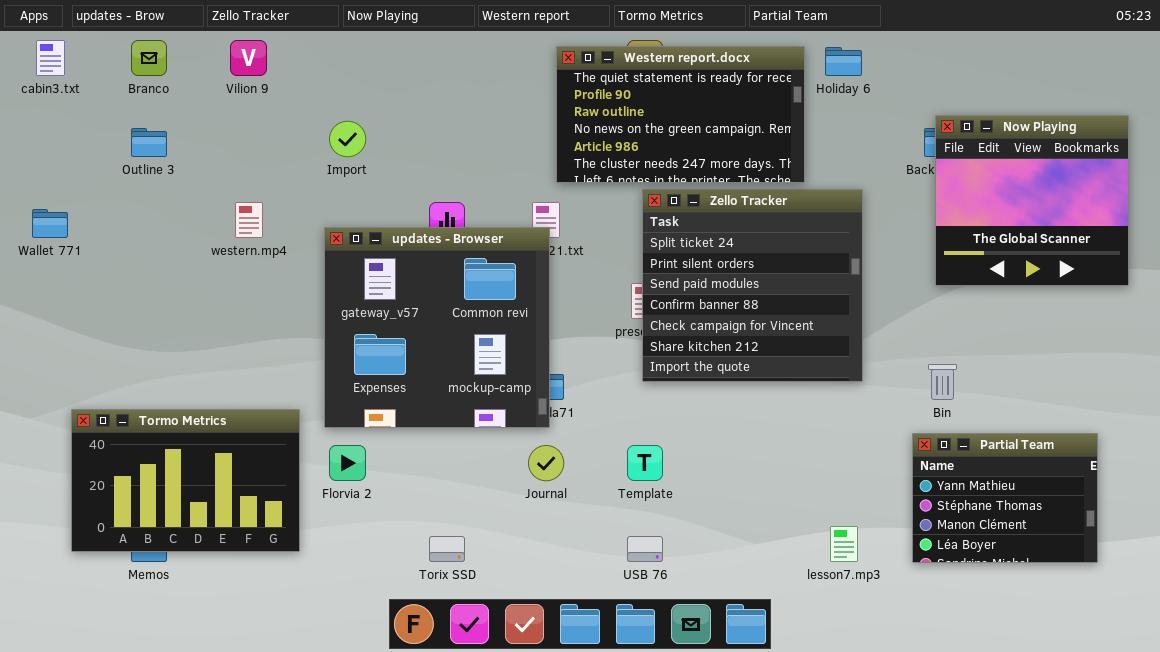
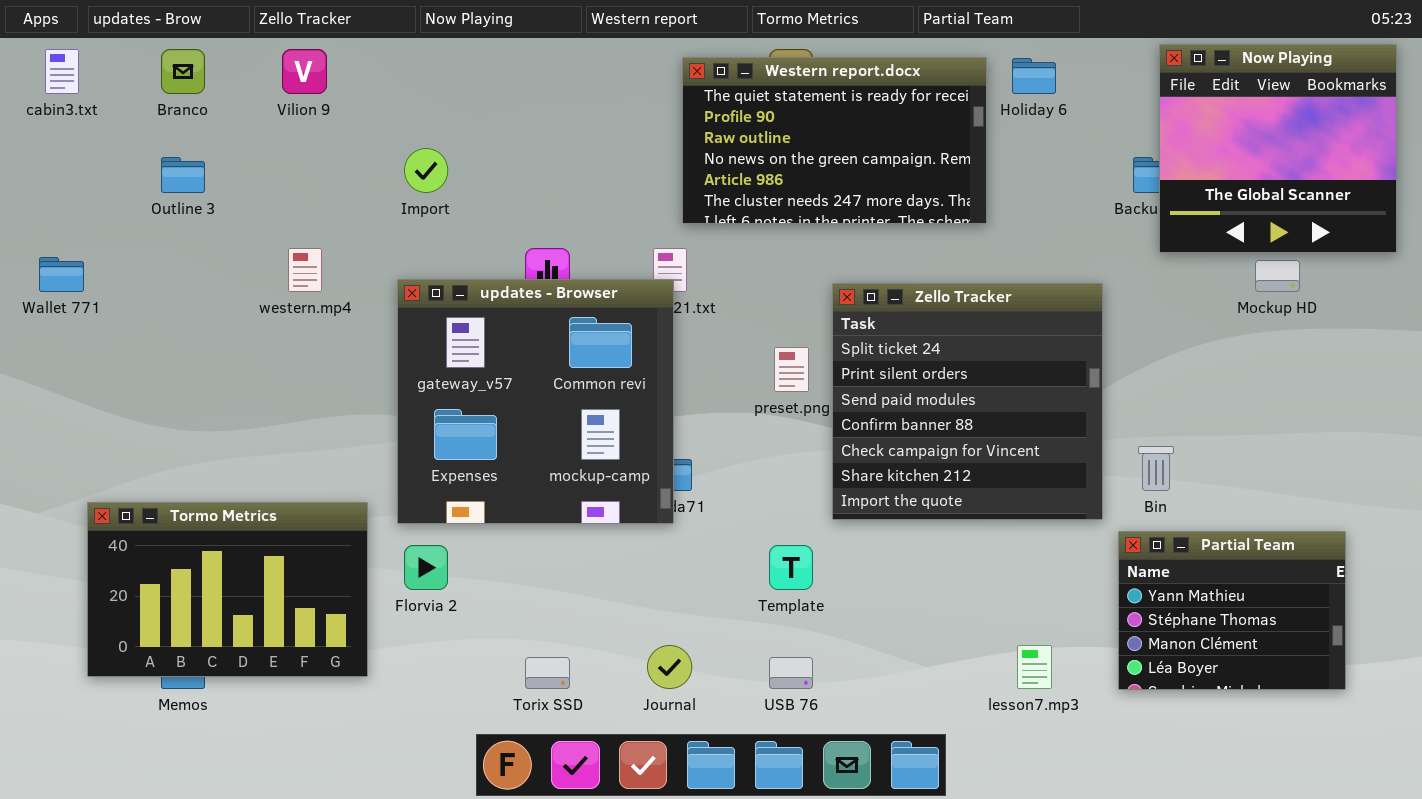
Now Playing: [935,115,1129,286] -> [1159,44,1397,253], moved
Zello Tracker: [642,189,863,382] -> [832,283,1103,520], moved
Journal: [528,445,564,481] -> [647,645,692,689], moved

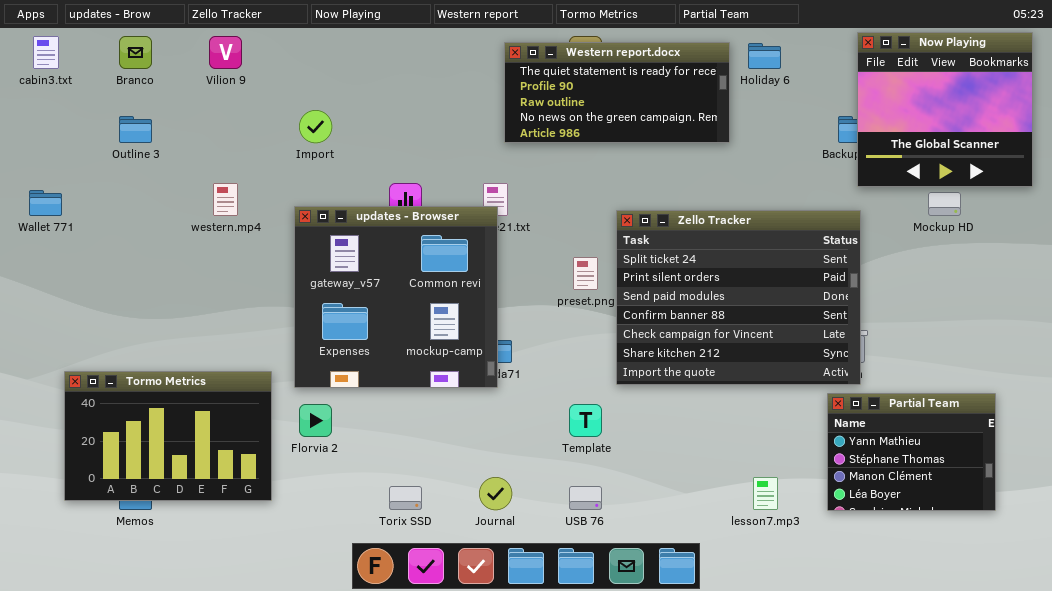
Western report.docx: [682,57,987,224] -> [504,42,730,143], resized
Zello Tracker: [832,283,1103,520] -> [616,210,861,385], resized

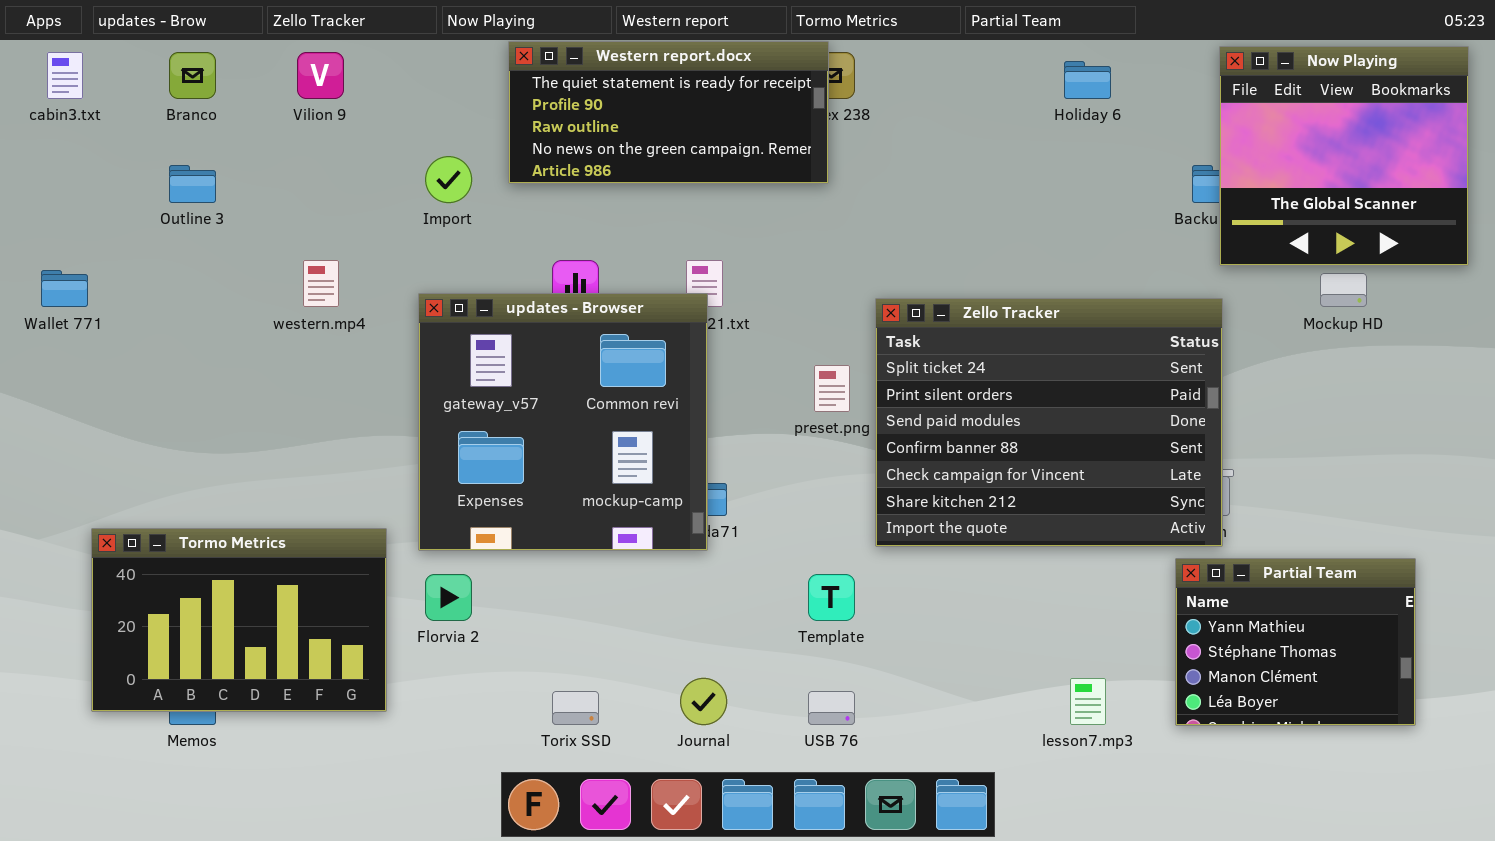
Western report.docx: [504,42,730,143] -> [508,41,829,184], moved

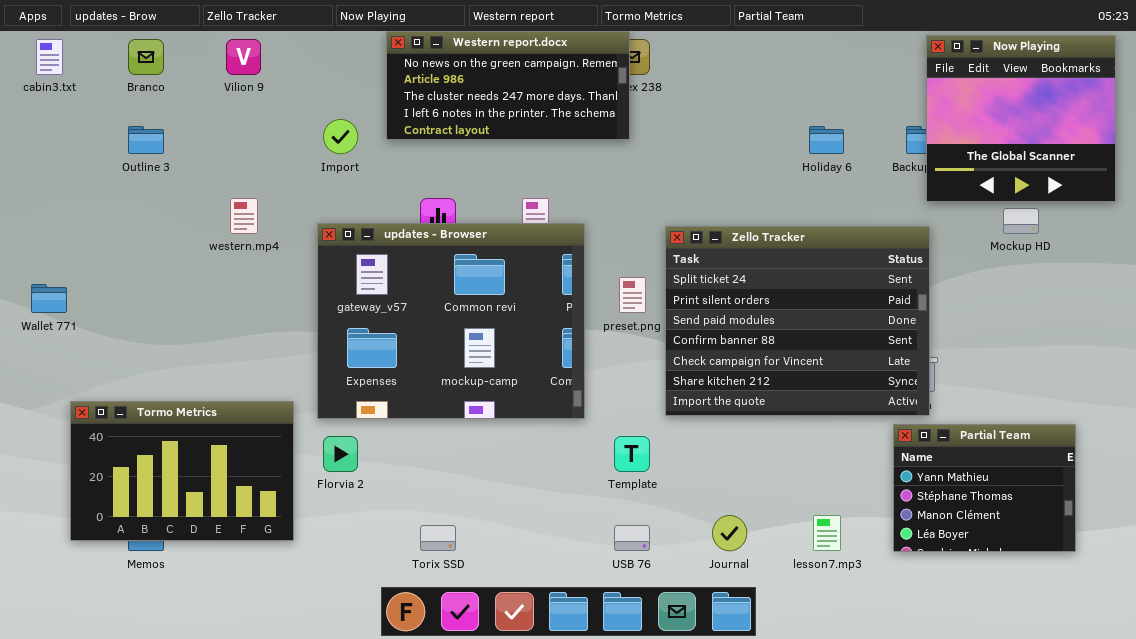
Western report.docx: [508,41,829,184] -> [386,31,630,140], scrolled down 3 rows
Holiday 6: [1064,61,1111,99] -> [809,126,844,154], moved
Wallet 771: [41,270,88,307] -> [31,284,67,313], moved
updates - Browser: [418,293,708,551] -> [317,223,585,419], resized
Journal: [680,678,727,725] -> [712,515,747,551], moved

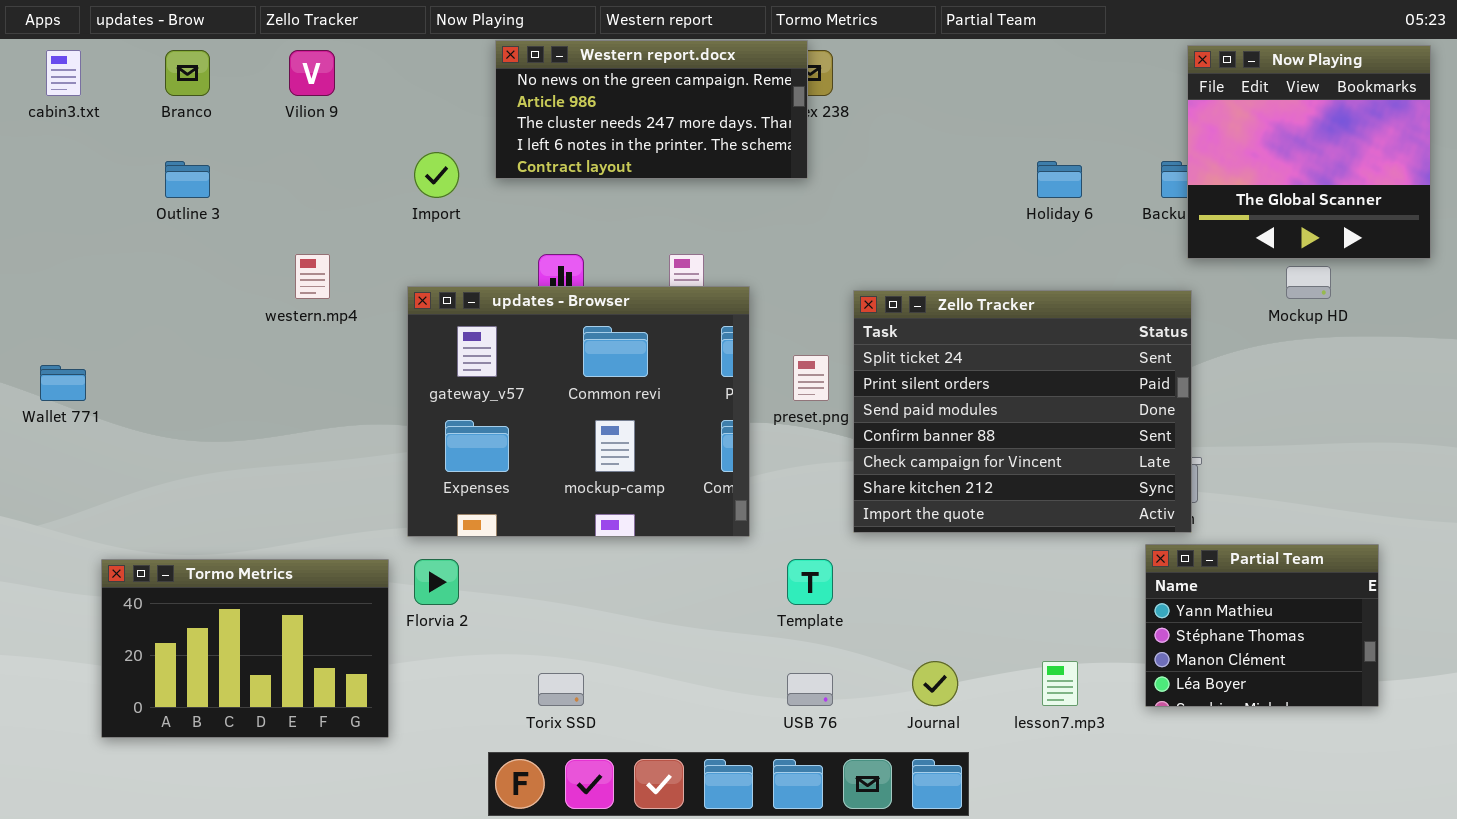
Tormo Metrics: [70,401,294,541] -> [101,559,389,738], moved

